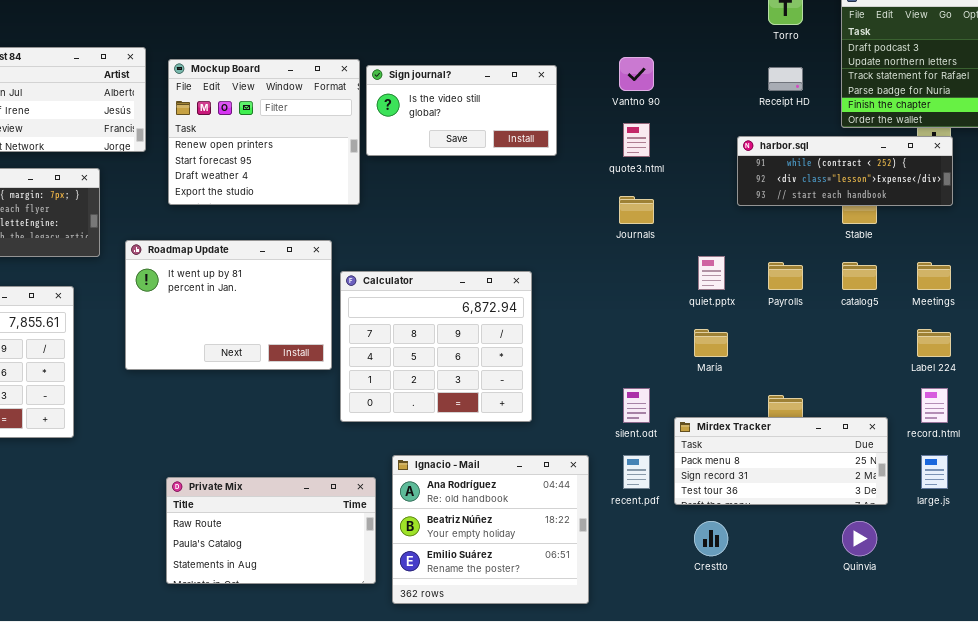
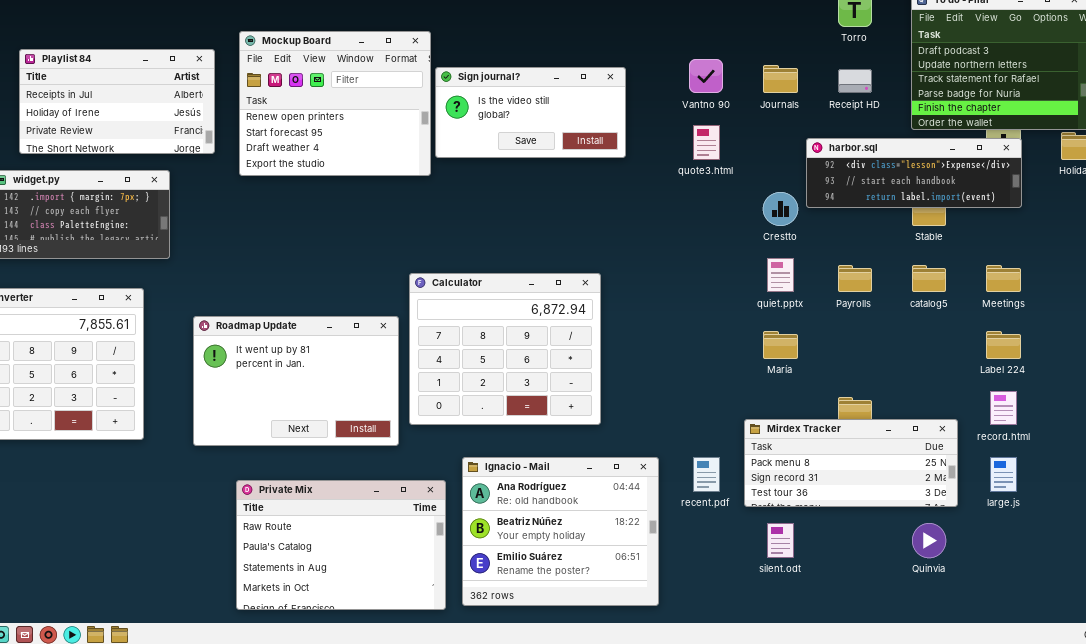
Mockup Board: [168,59,360,205] -> [239,31,431,176], moved
harbor.sql: [737,136,953,206] -> [806,138,1022,208], scrolled down 1 row
Journals: [619,196,654,224] -> [763,65,798,93], moved
Roadmap Update: [125,240,332,370] -> [193,316,399,446], moved
silent.odt: [623,388,650,423] -> [767,523,794,558], moved
Private Mix: [166,477,376,584] -> [236,480,446,610], resized
Crestto: [694,521,728,556] -> [763,192,798,226], moved

